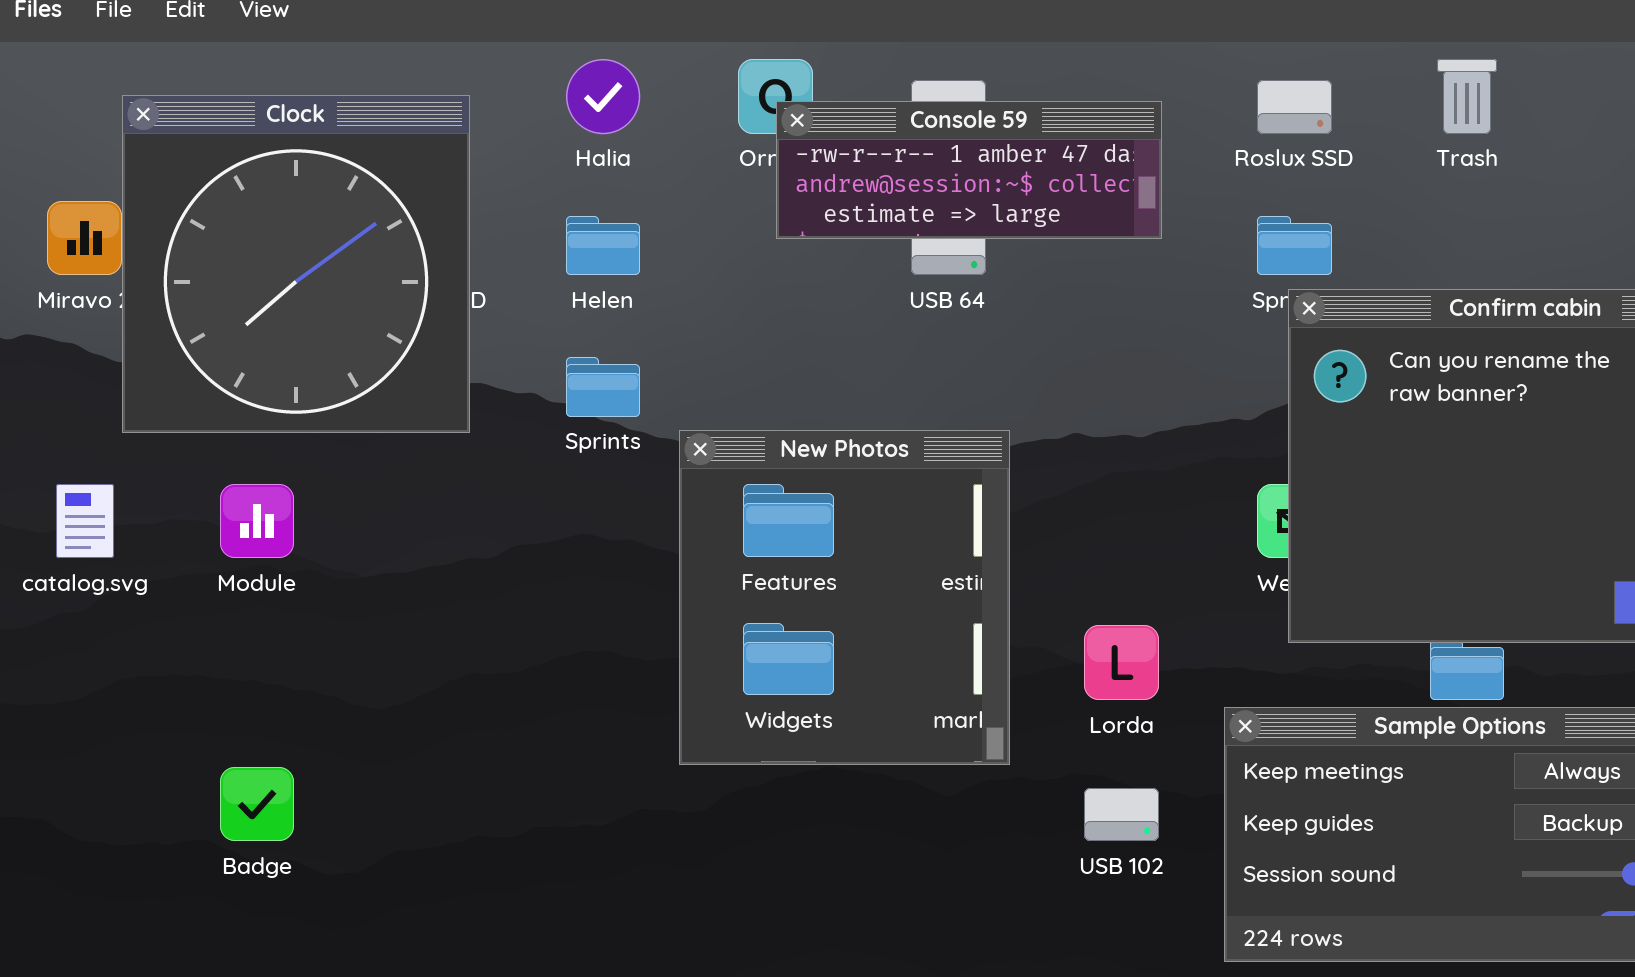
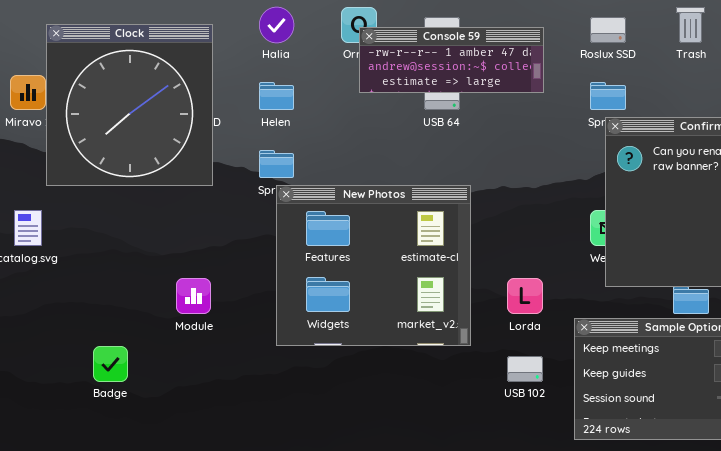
New Photos: [679,430,1010,765] -> [276,185,471,346], resized
Module: [220,484,294,558] -> [176,278,211,314], moved

